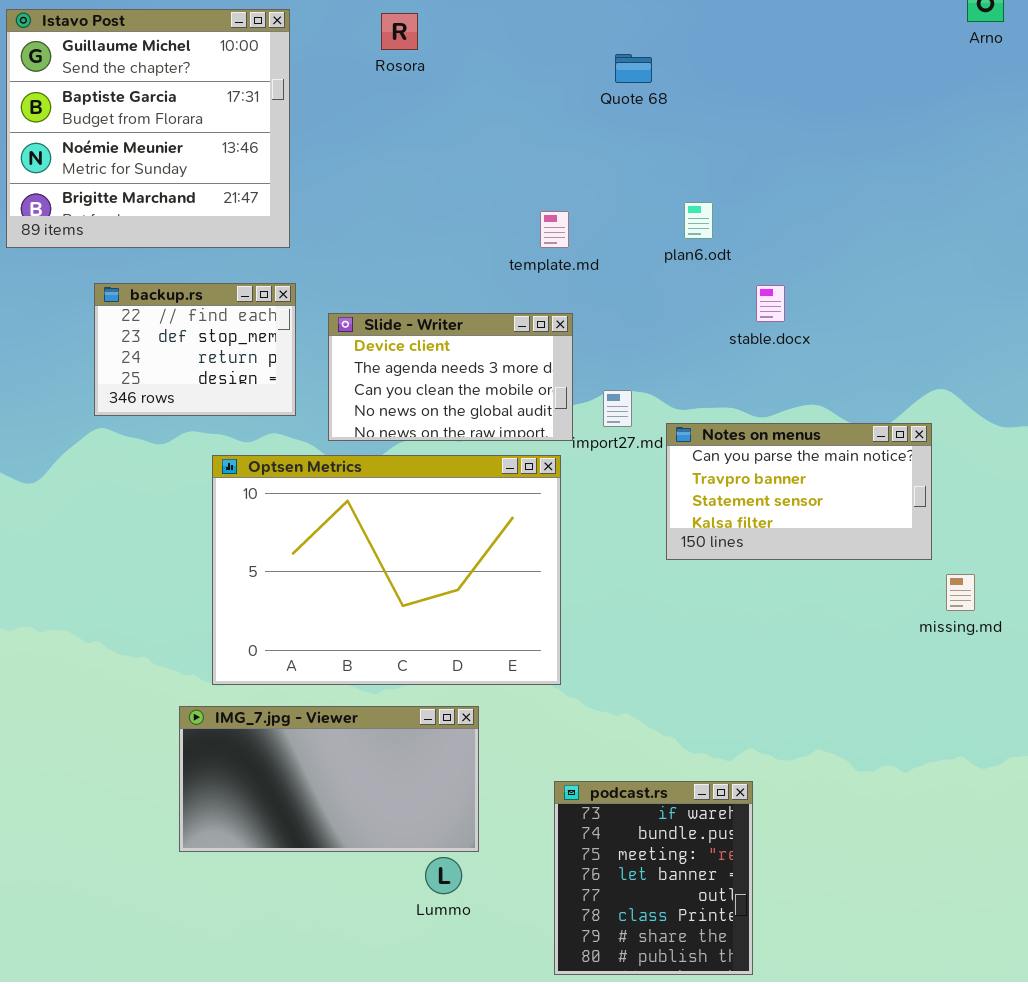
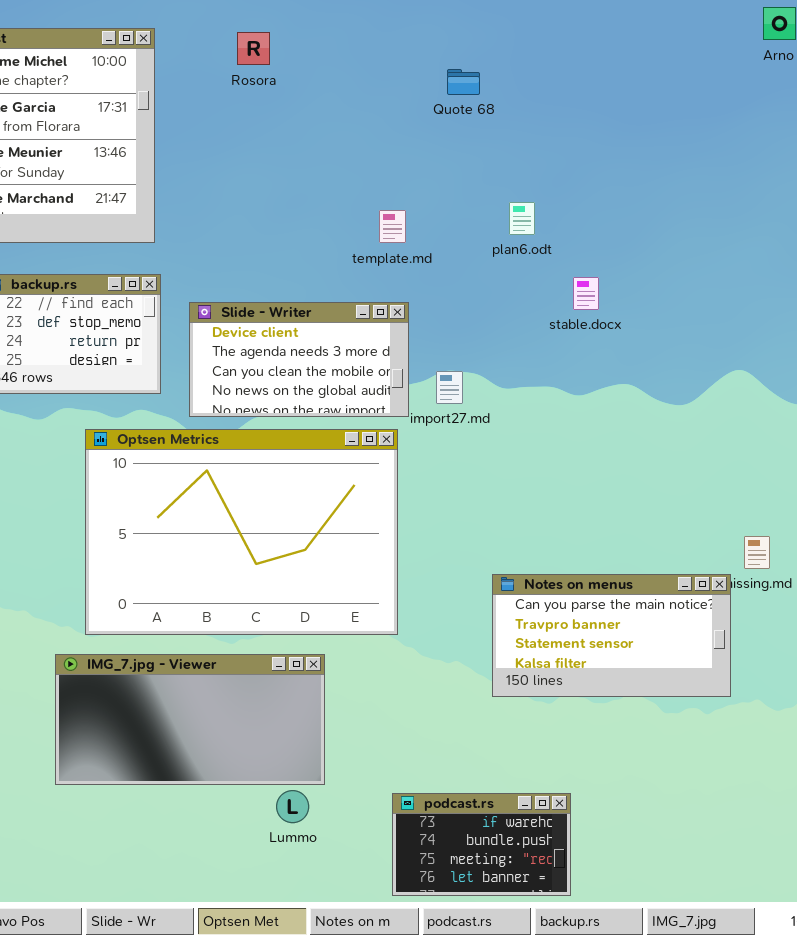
Notes on menus: [666,423,932,560] -> [492,574,731,697], moved
podcast.rs: [554,781,753,975] -> [392,793,571,896], resized

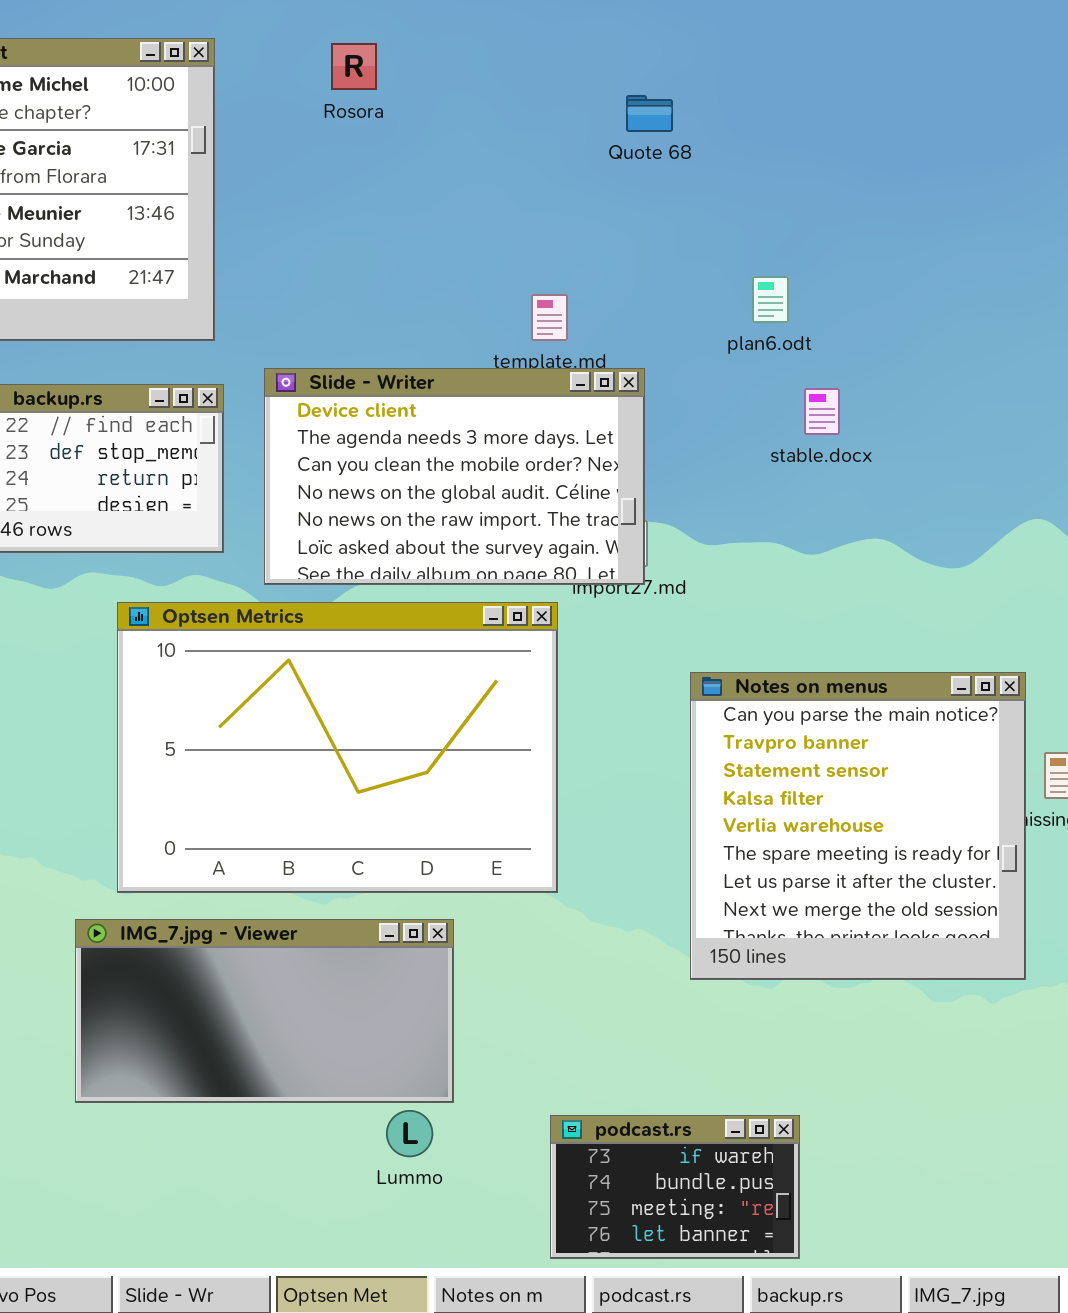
plan6.odt: [509,202,535,235] -> [752,276,789,323], moved
Slide - Writer: [189,302,409,417] -> [264,368,645,585], resized
Notes on menus: [492,574,731,697] -> [690,672,1026,980], resized

